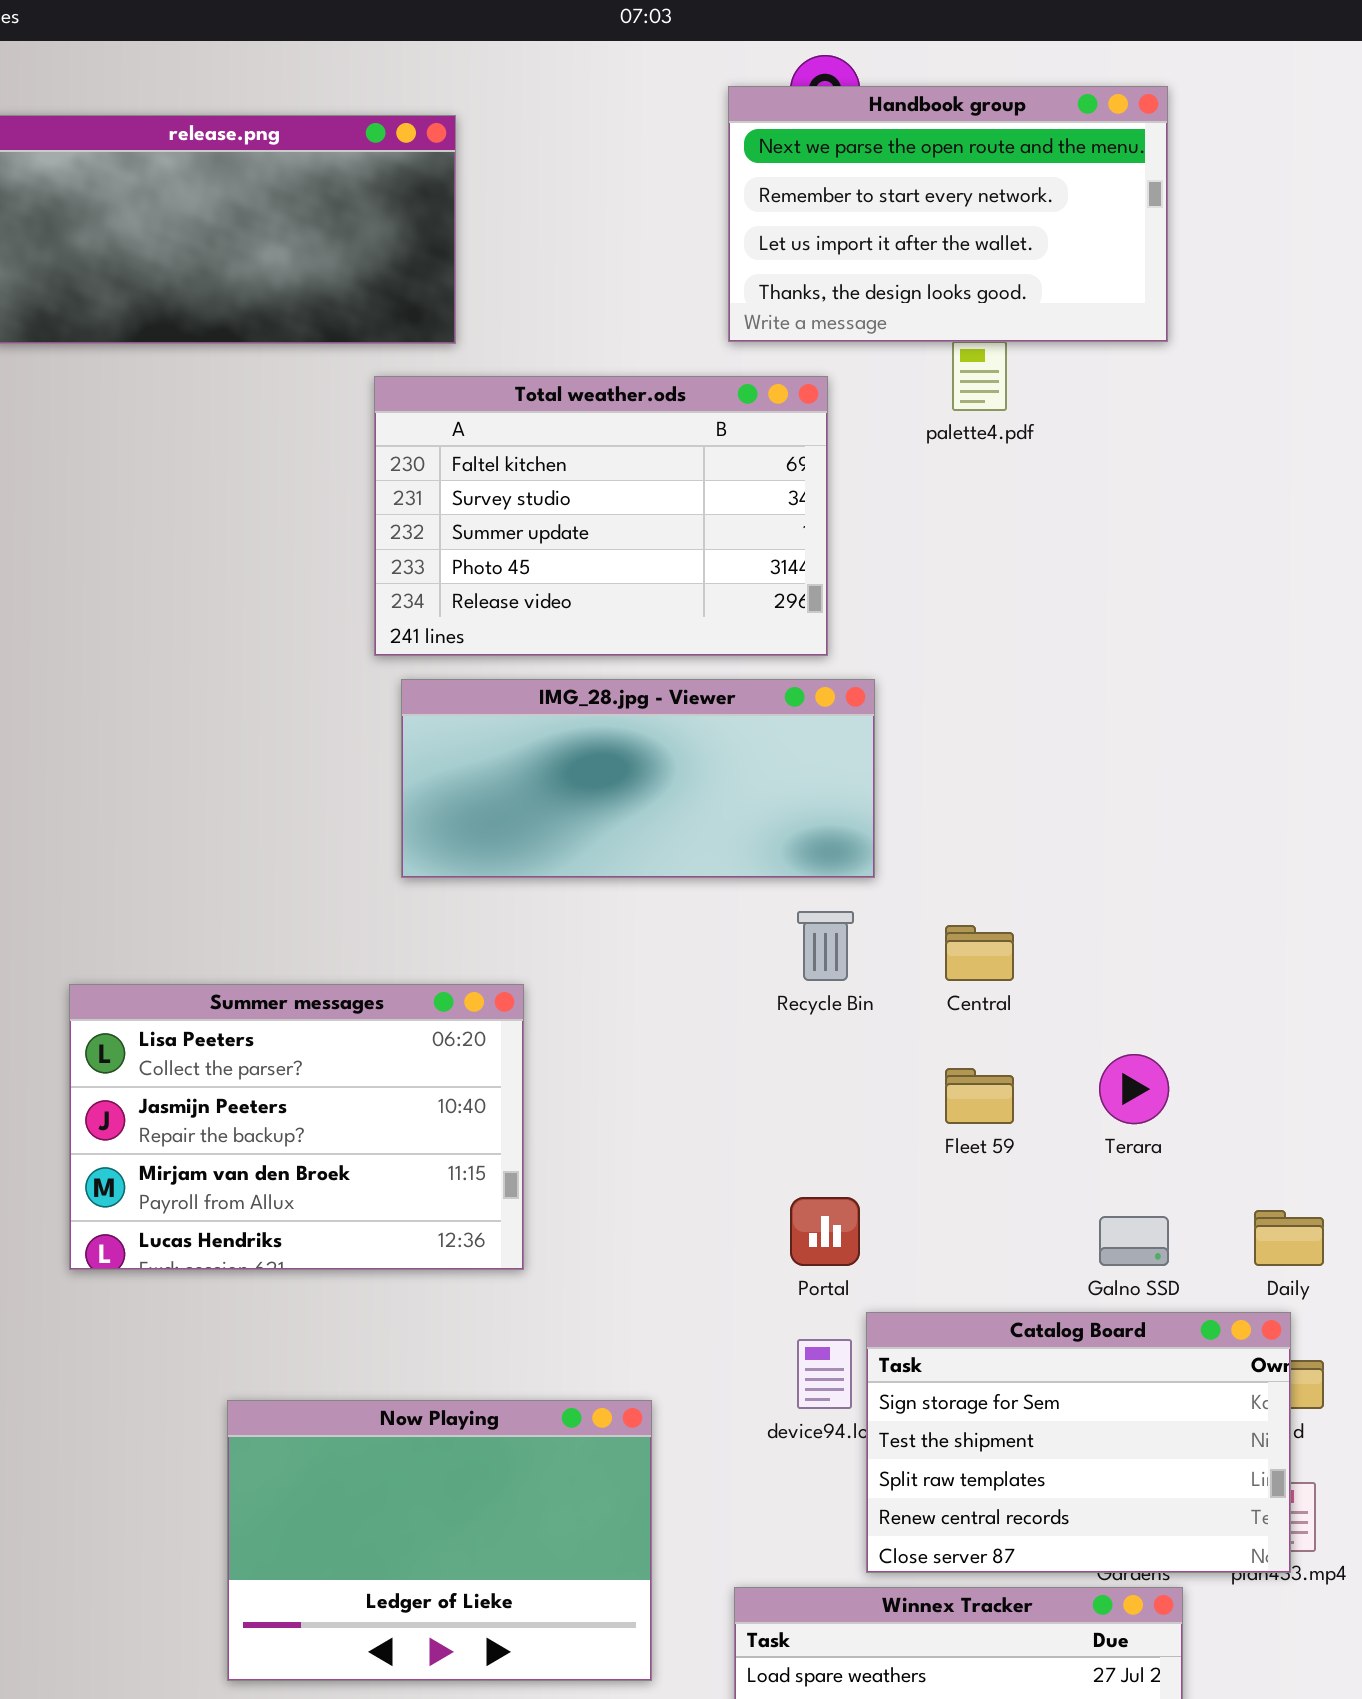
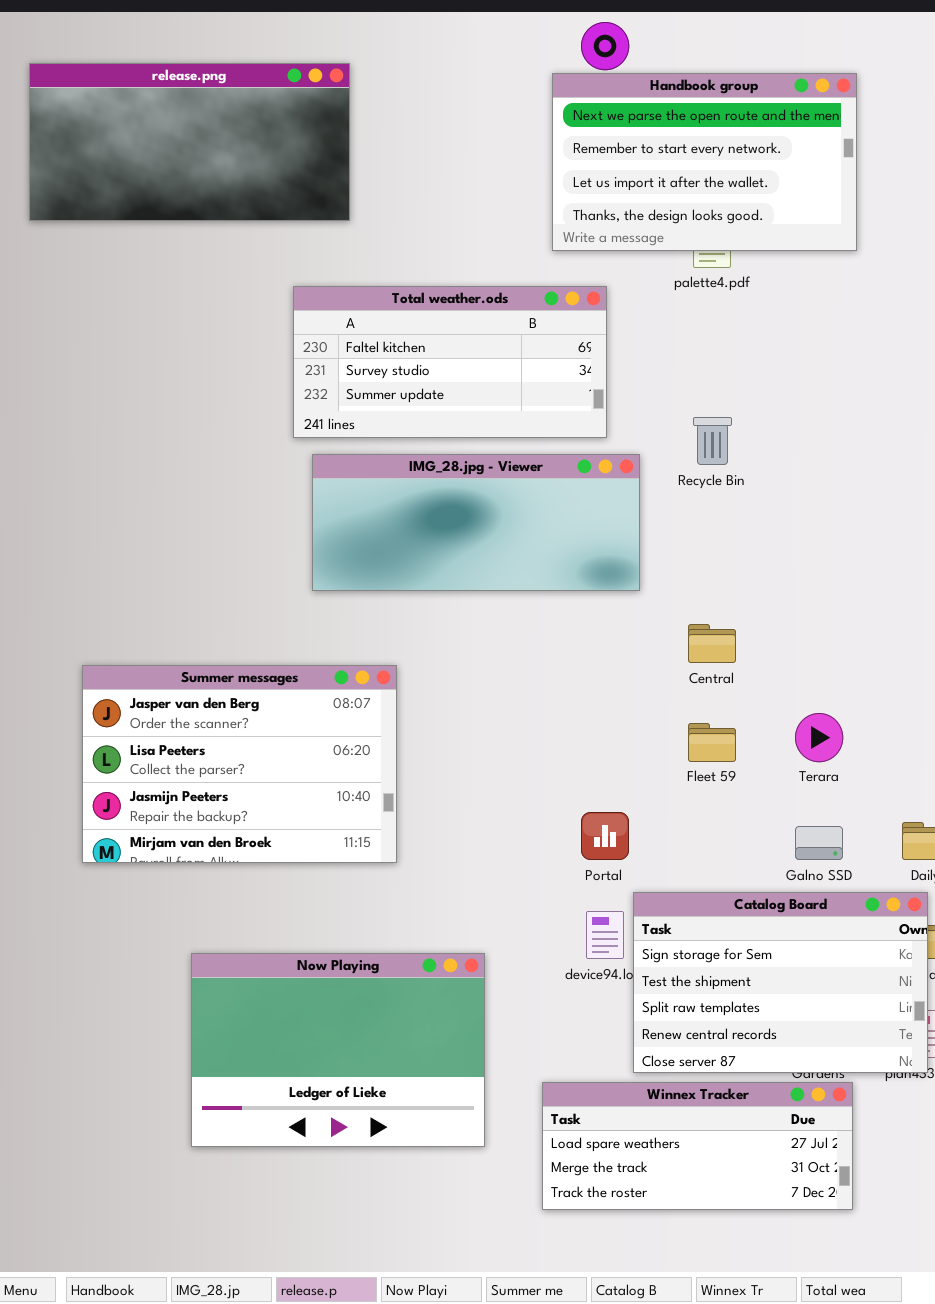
Handbook group: [728,86,1168,342] -> [552,73,857,251], moved
Total weather.ods: [374,376,828,656] -> [293,286,607,438], resized
Recycle Bin: [797,911,854,981] -> [693,417,732,465], moved
Summer messages: [69,984,524,1270] -> [82,665,397,863], scrolled up 1 row

